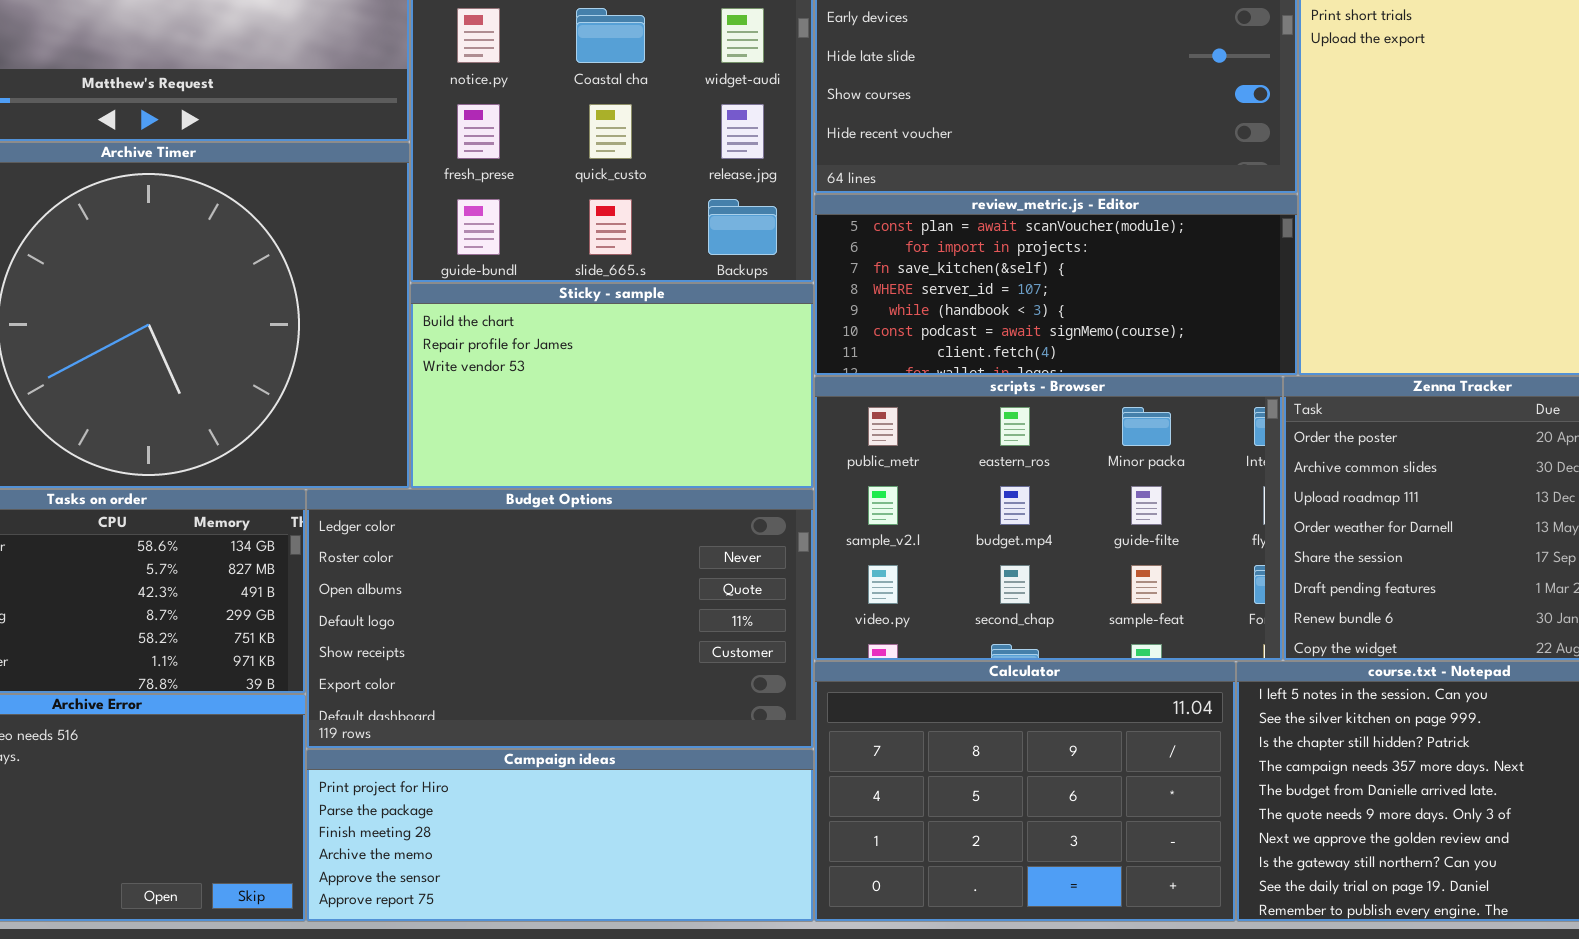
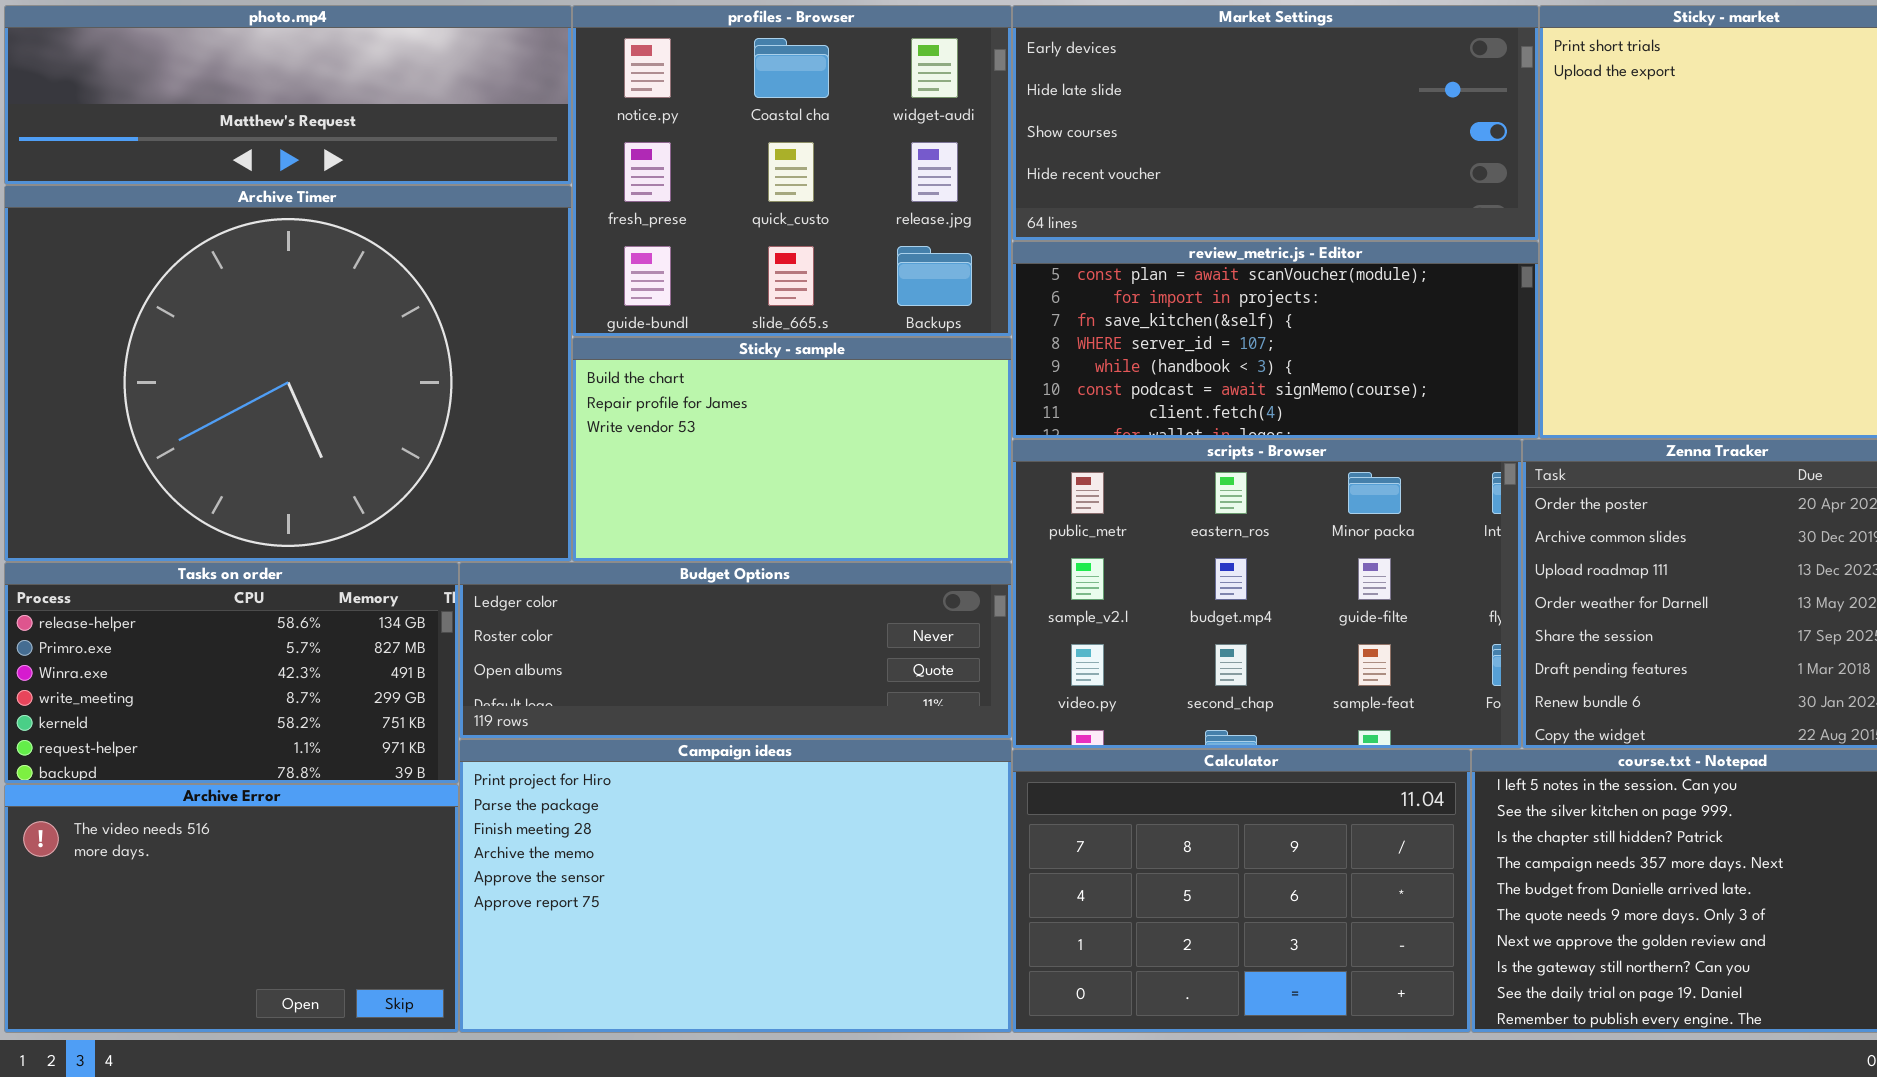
Budget Options: [306,489,814,749] -> [459,562,1012,739], resized
Campaign ideas: [306,749,814,922] -> [459,739,1012,1033], resized

